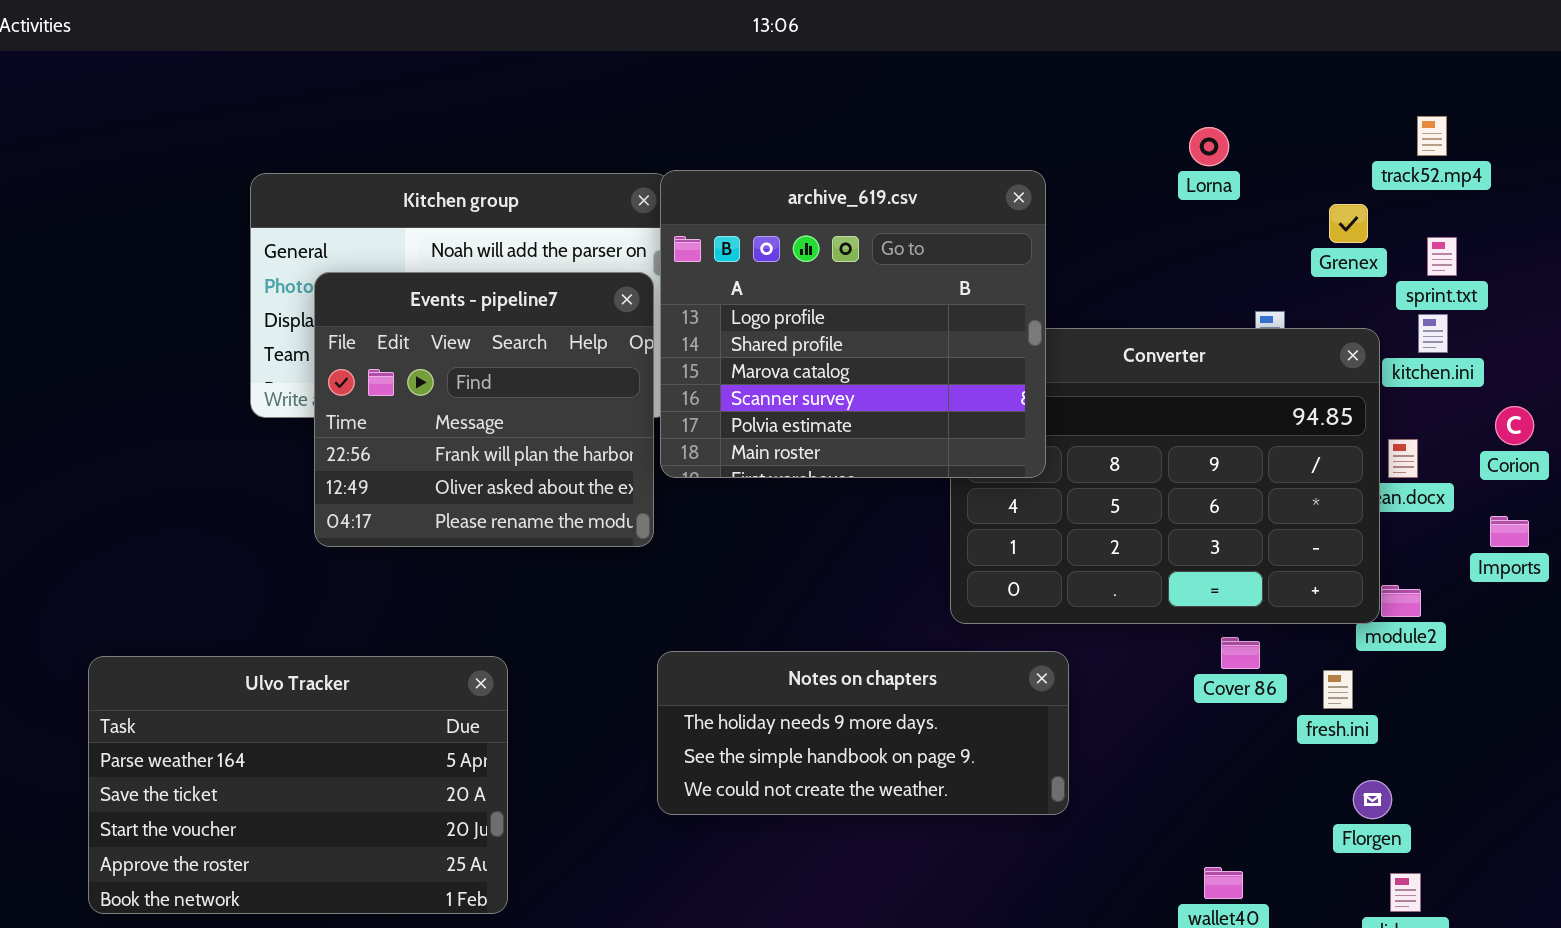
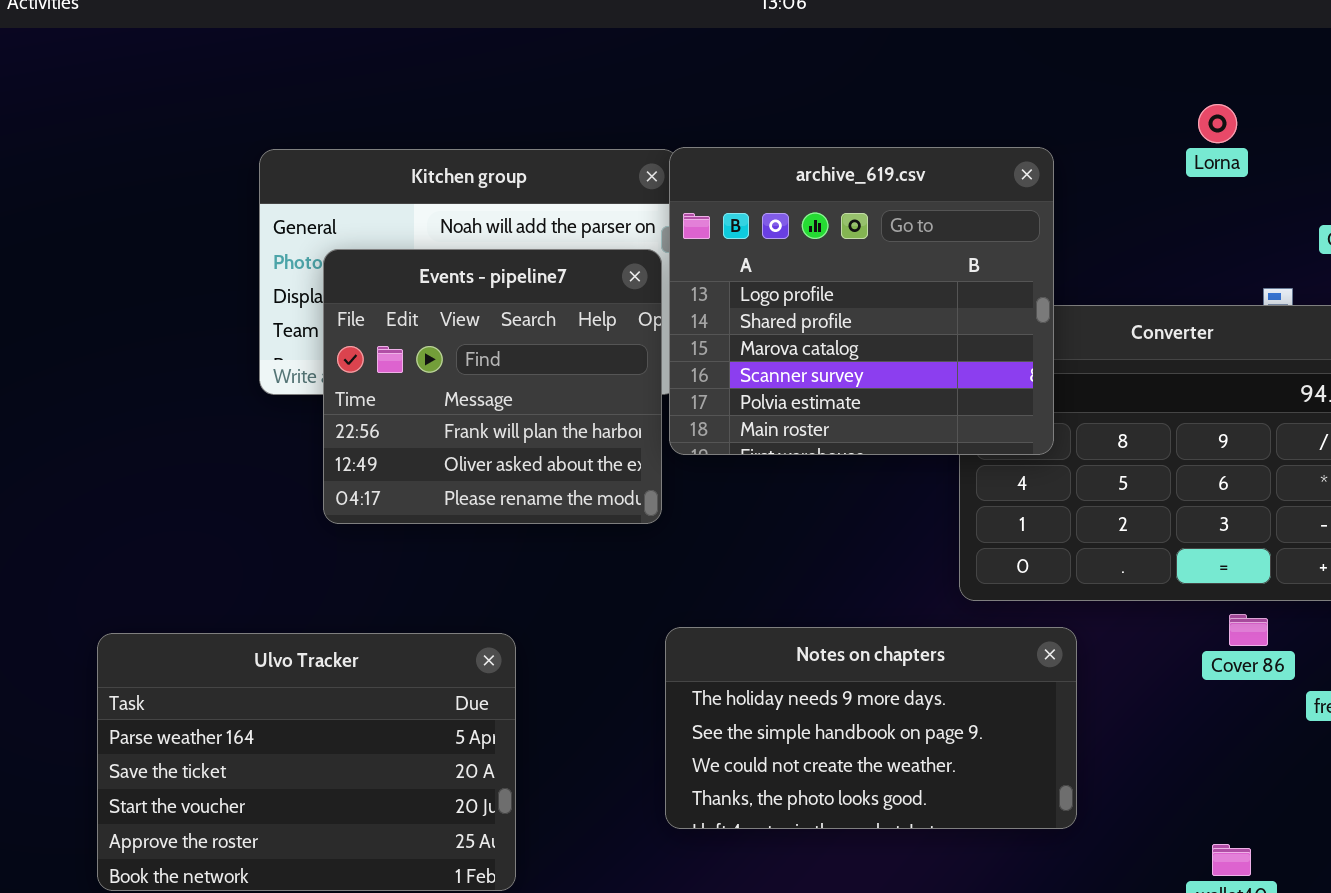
Notes on chapters: [657,651,1069,815] -> [665,627,1077,829], resized

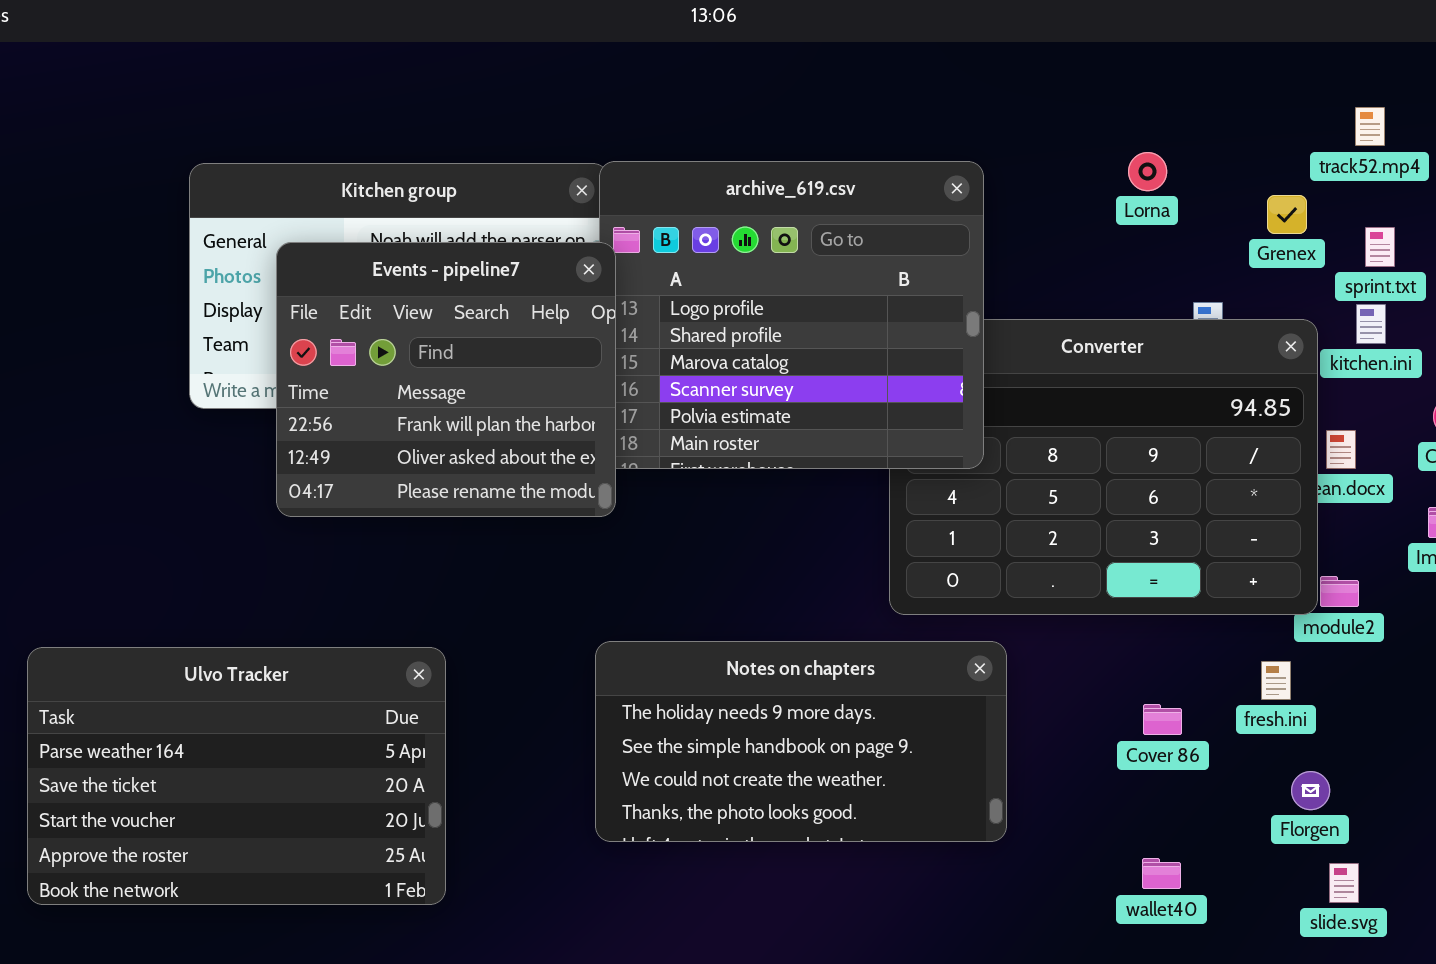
Lorna: [1198,104,1237,143] -> [1128,152,1167,191], moved
Events - pipeline7: [323,249,662,524] -> [276,242,616,517], moved
Cover 86: [1229,614,1268,646] -> [1143,704,1182,735], moved

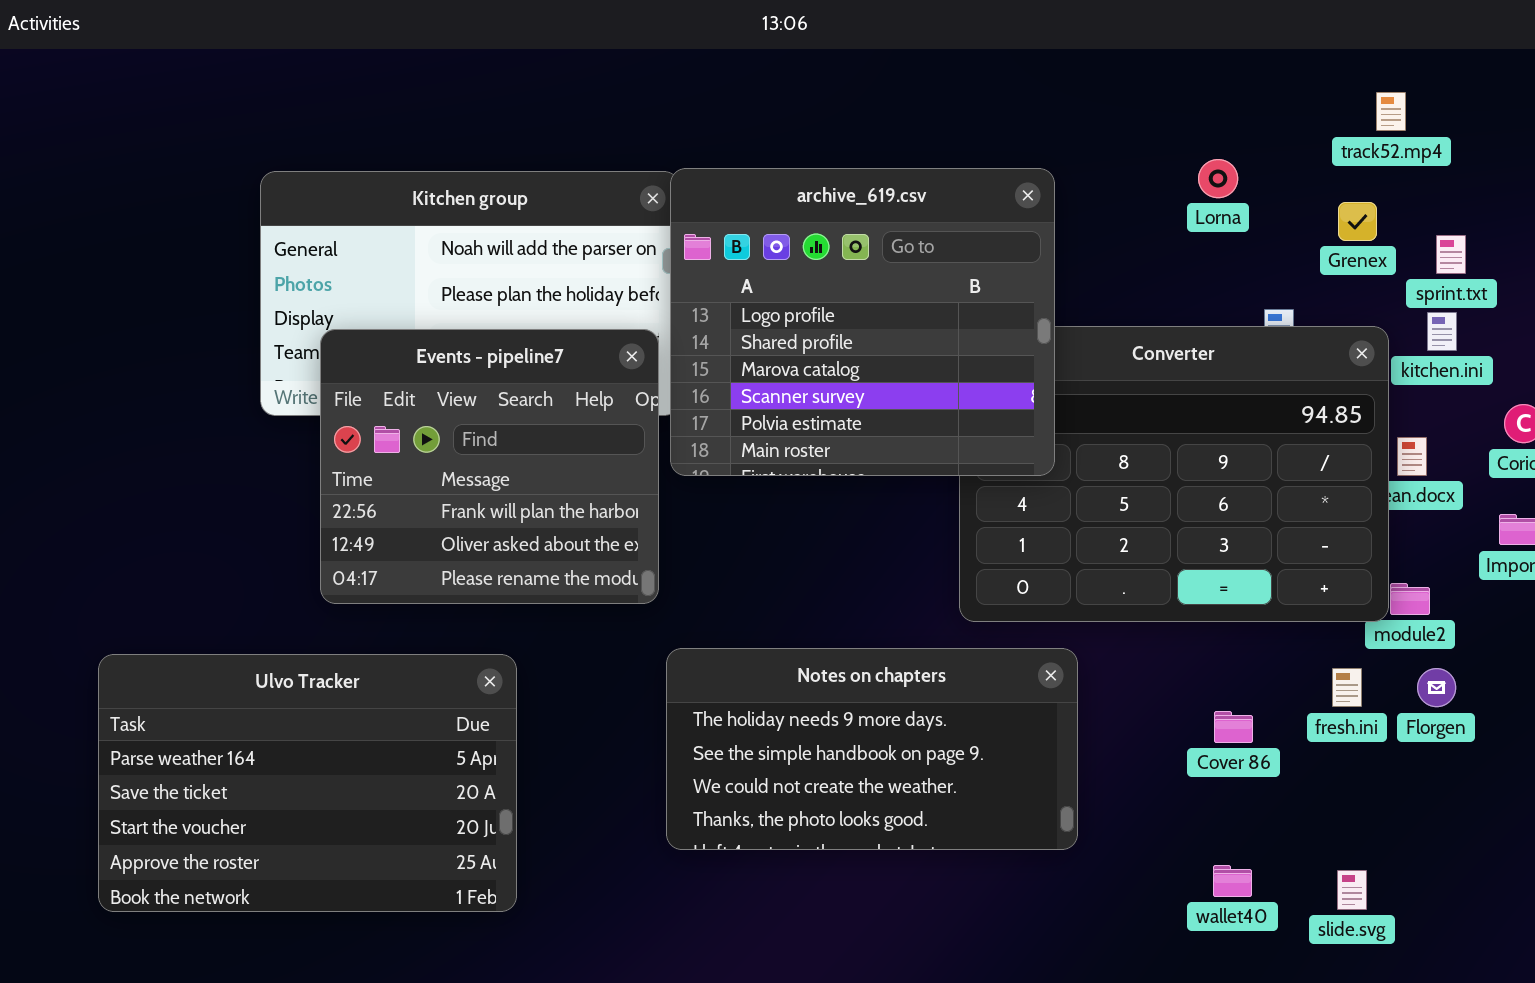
track52.mp4: [1355,107,1385,146] -> [1376,92,1406,131], moved
Events - pipeline7: [276,242,616,517] -> [320,329,659,604], moved
Florgen: [1291,771,1330,810] -> [1417,668,1456,707], moved
slide.svg: [1329,863,1359,903] -> [1337,870,1367,910], moved

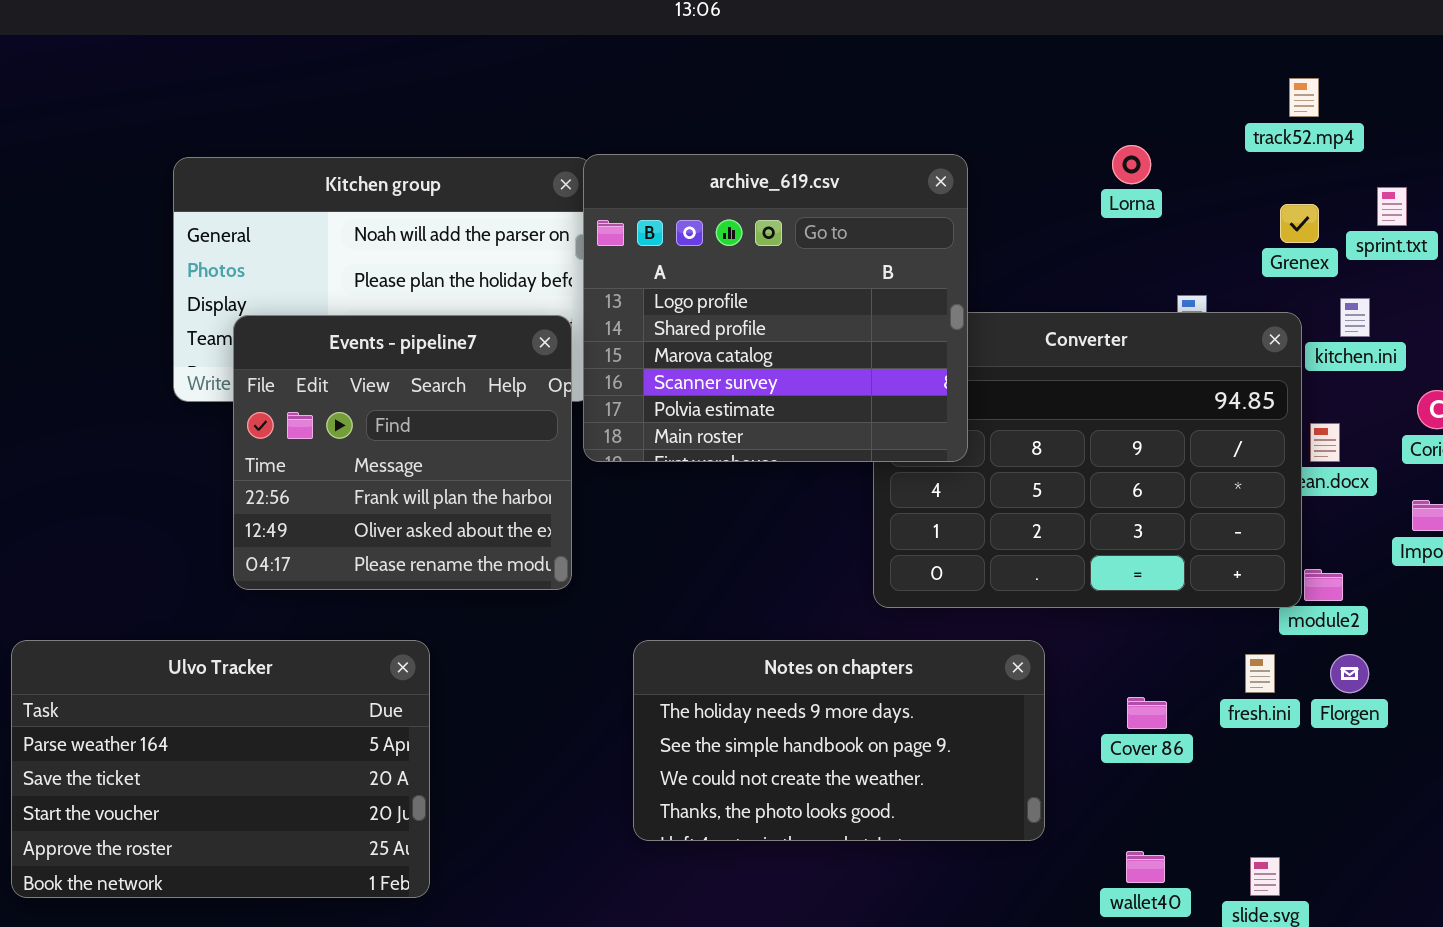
Grenex: [1338,202,1377,241] -> [1280,204,1319,243], moved
sprint.txt: [1436,235,1466,274] -> [1377,187,1407,226], moved
Notes on chapters: [666,648,1078,850] -> [633,640,1045,841], moved

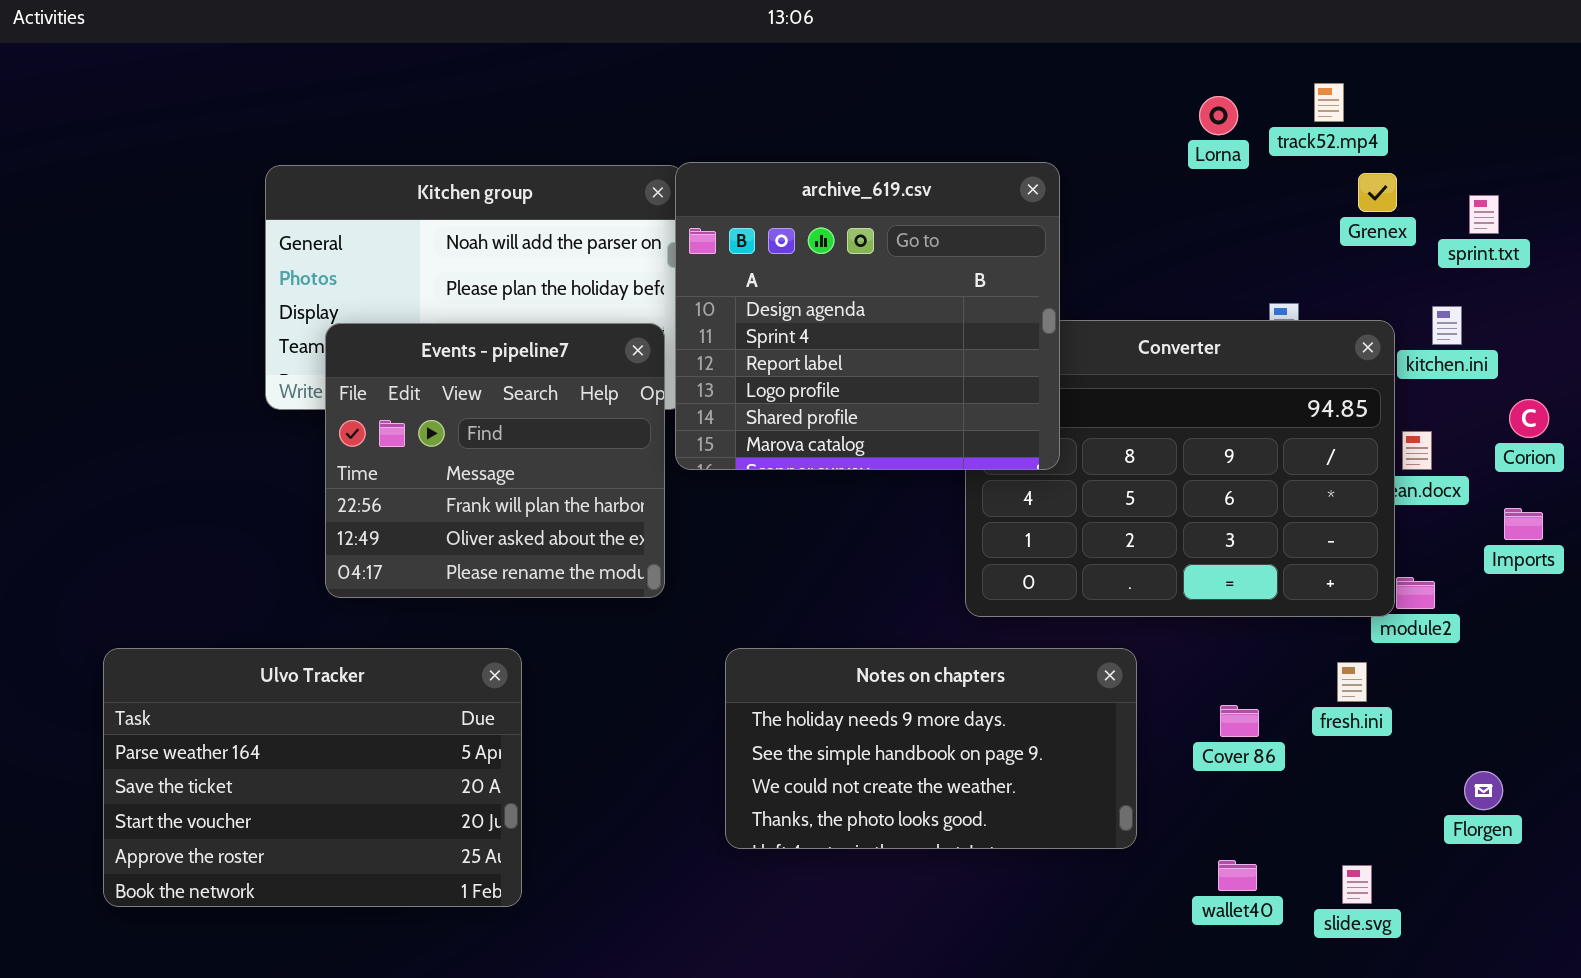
track52.mp4: [1289,78,1319,117] -> [1314,83,1344,122], moved
Lorna: [1112,145,1151,184] -> [1199,96,1238,135], moved
archive_619.csv: [583,154,968,462] -> [675,162,1060,470], scrolled up 3 rows
Grenex: [1280,204,1319,243] -> [1358,173,1397,212], moved
Florgen: [1330,654,1369,693] -> [1464,771,1503,810], moved

